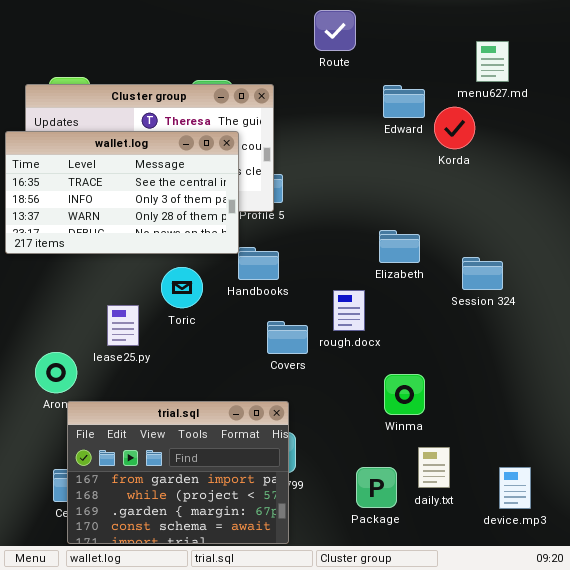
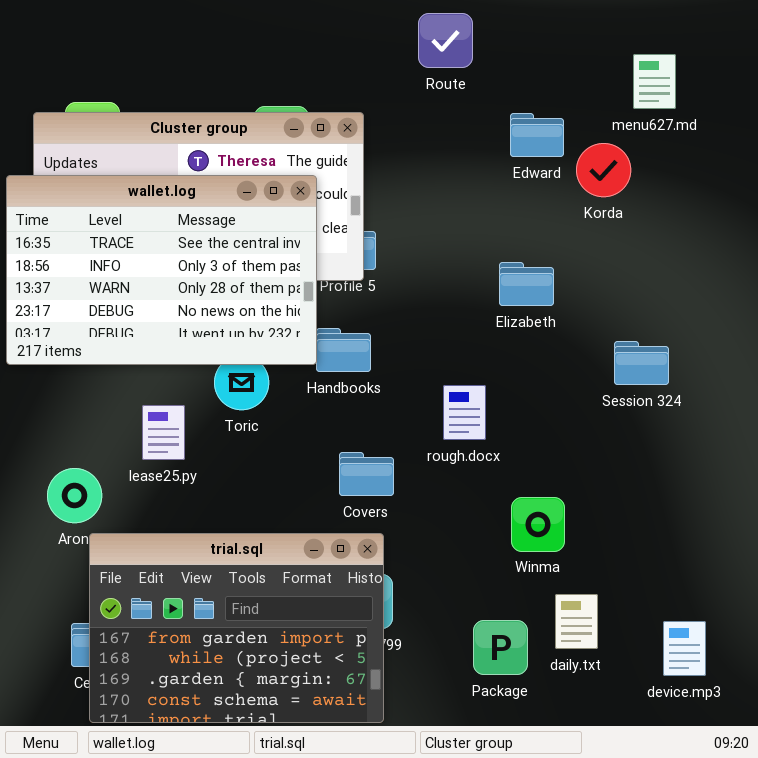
wallet.log: [5,131,239,254] -> [6,175,317,365], resized
Elizabeth: [379,230,420,263] -> [499,262,554,306], moved
Covers: [267,321,308,354] -> [339,452,394,496], moved

